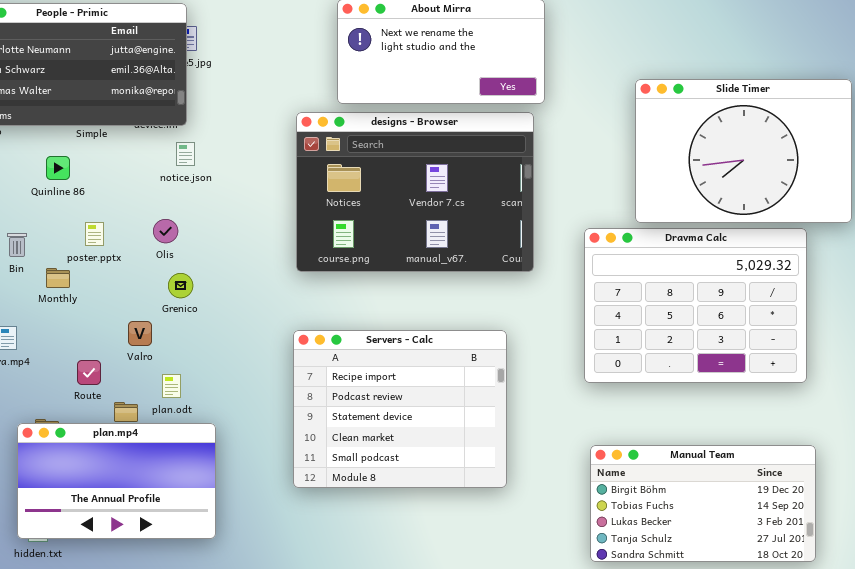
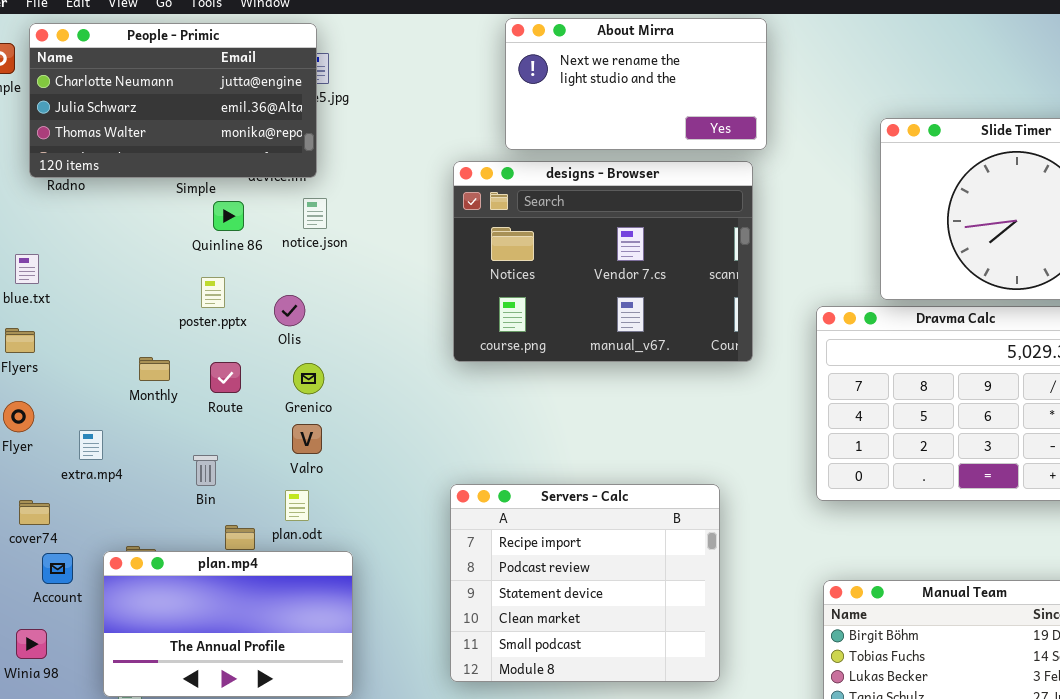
Quinline 86: [46,156,70,180] -> [213,201,244,231], moved
poster.pptx: [85,222,104,246] -> [201,277,225,308], moved
Bin: [7,233,27,257] -> [193,455,218,486], moved
Valro: [128,321,152,346] -> [292,424,322,454], moved
Servers - Calc: [293,330,507,488] -> [450,484,720,682], moved
Route: [77,360,101,385] -> [210,362,241,393], moved

